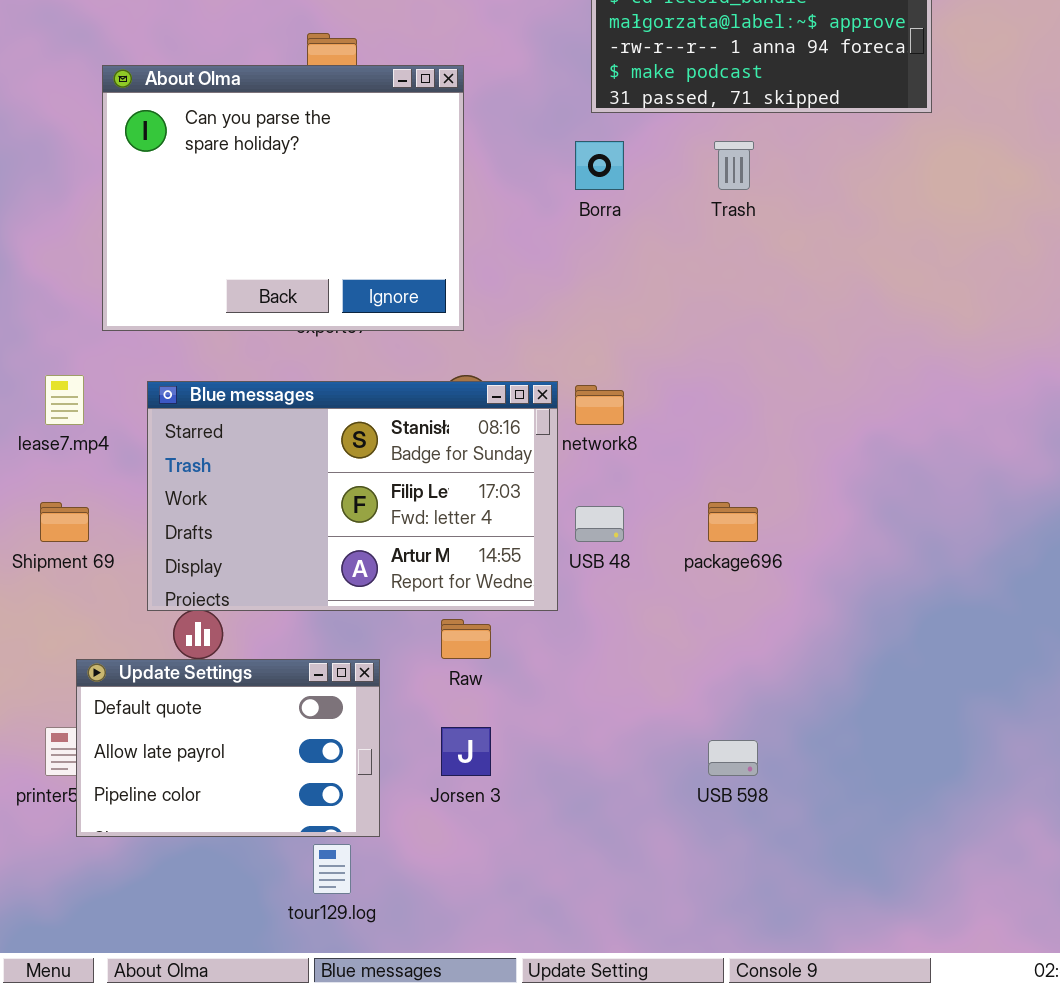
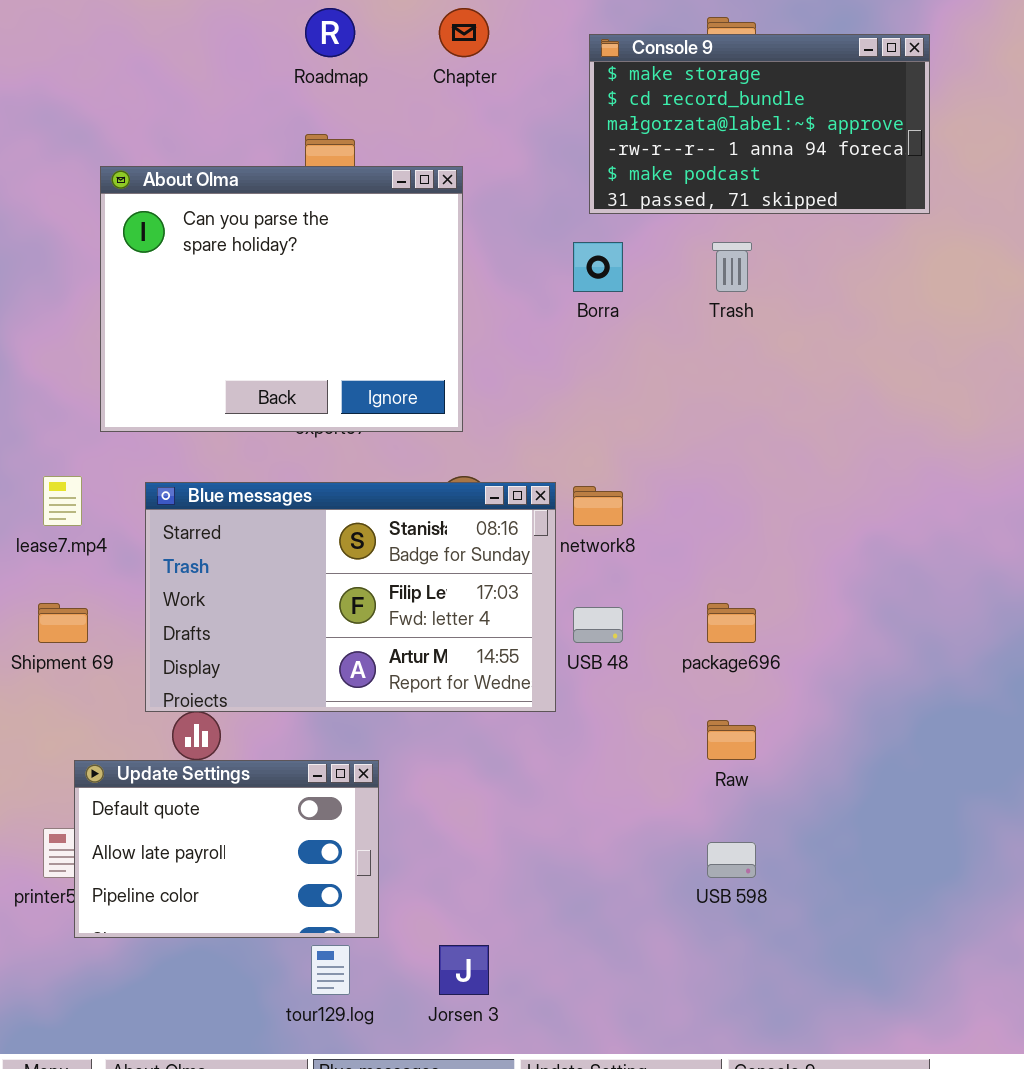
Raw: [441,619,491,659] -> [707,720,756,760], moved
Jorsen 3: [441,727,491,776] -> [439,945,489,995], moved

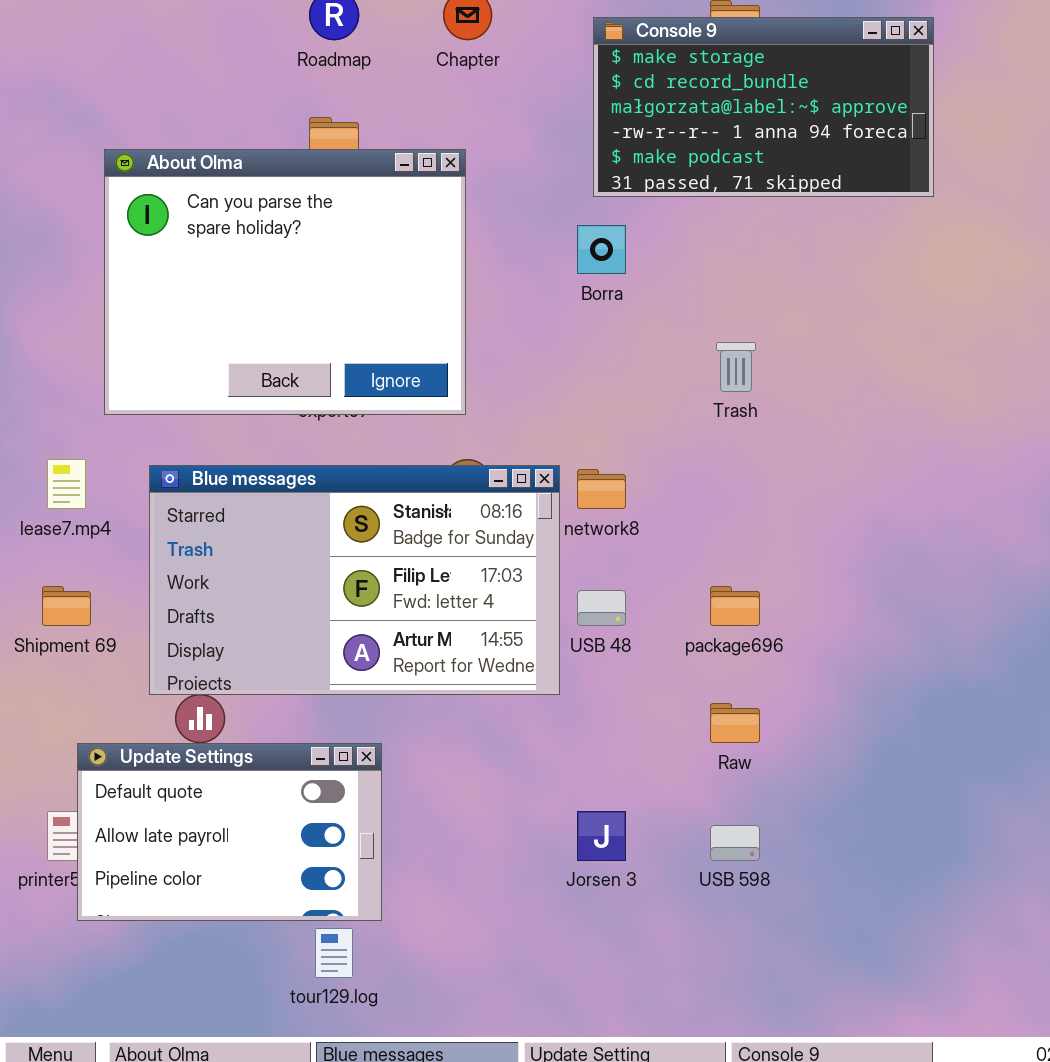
Trash: [712,242,752,292] -> [716,342,756,392], moved
Jorsen 3: [439,945,489,995] -> [577,811,626,861], moved

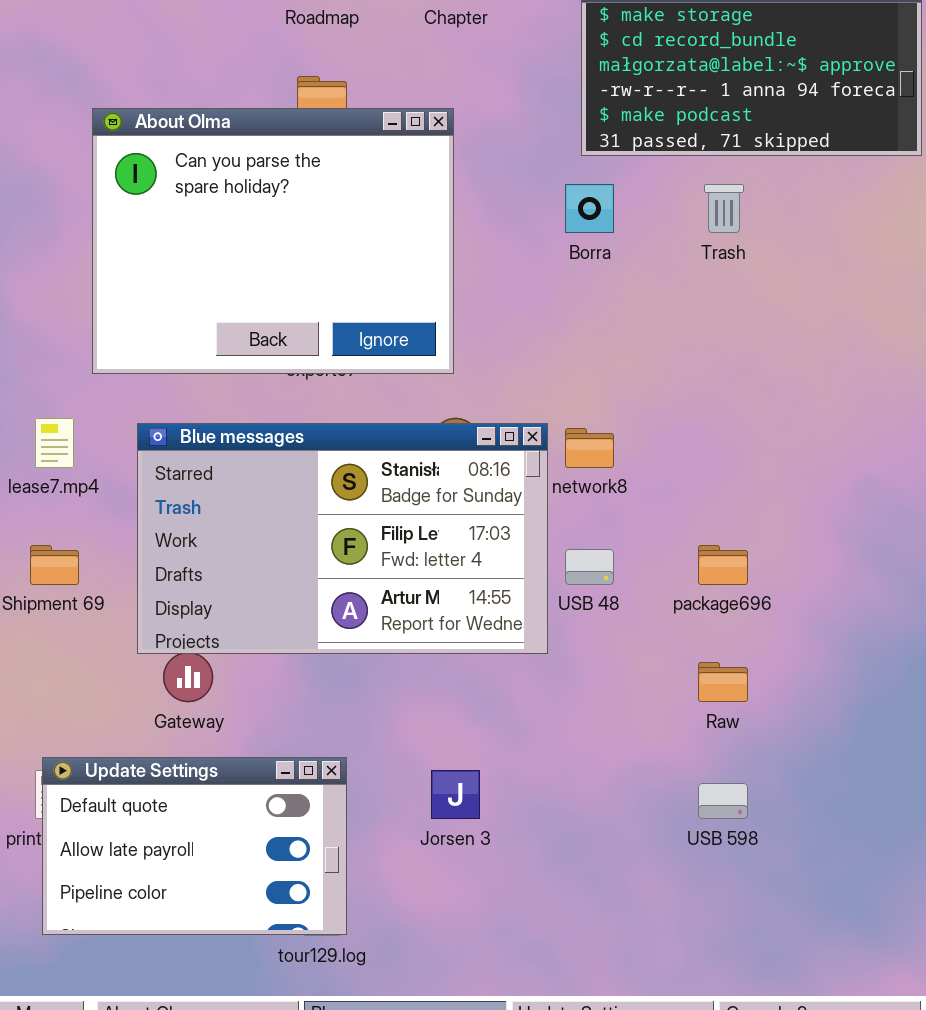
Trash: [716,342,756,392] -> [704,184,744,233], moved
Update Settings: [77,743,382,921] -> [42,757,347,935], moved
Jorsen 3: [577,811,626,861] -> [431,770,480,819], moved

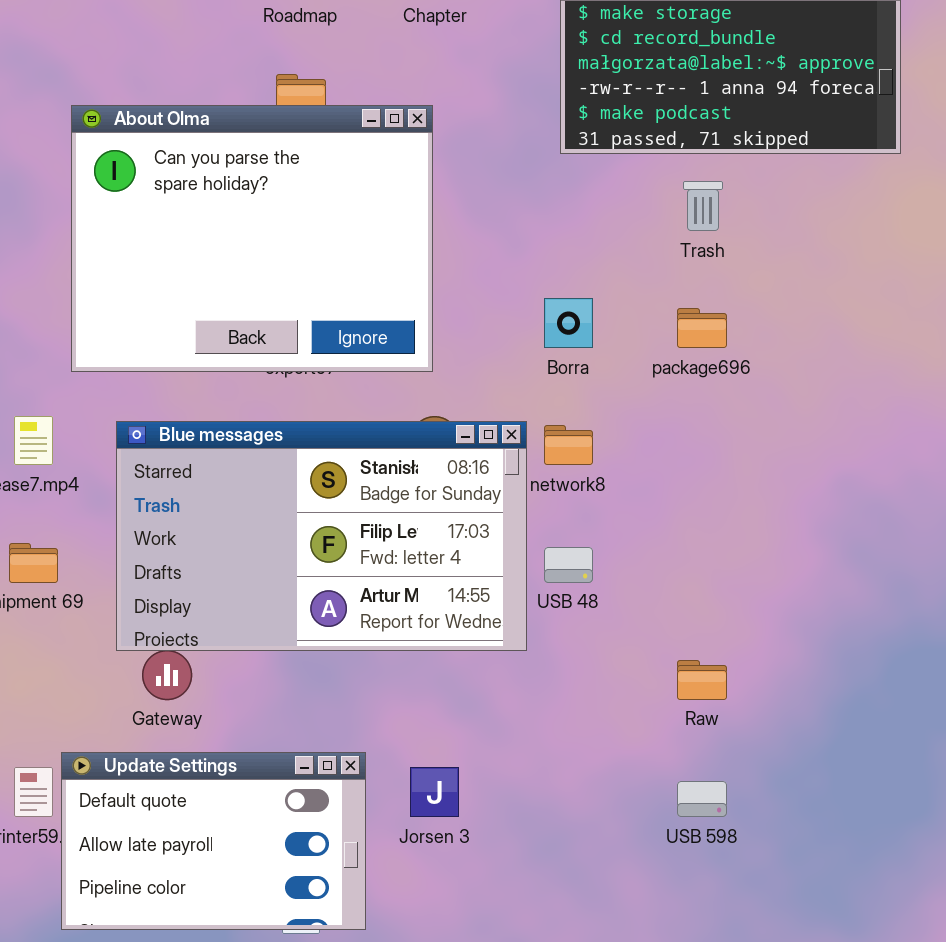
Borra: [565,184,614,233] -> [544,298,593,348], moved
package696: [698,545,748,585] -> [677,308,727,348], moved
Update Settings: [42,757,347,935] -> [61,752,366,930], moved

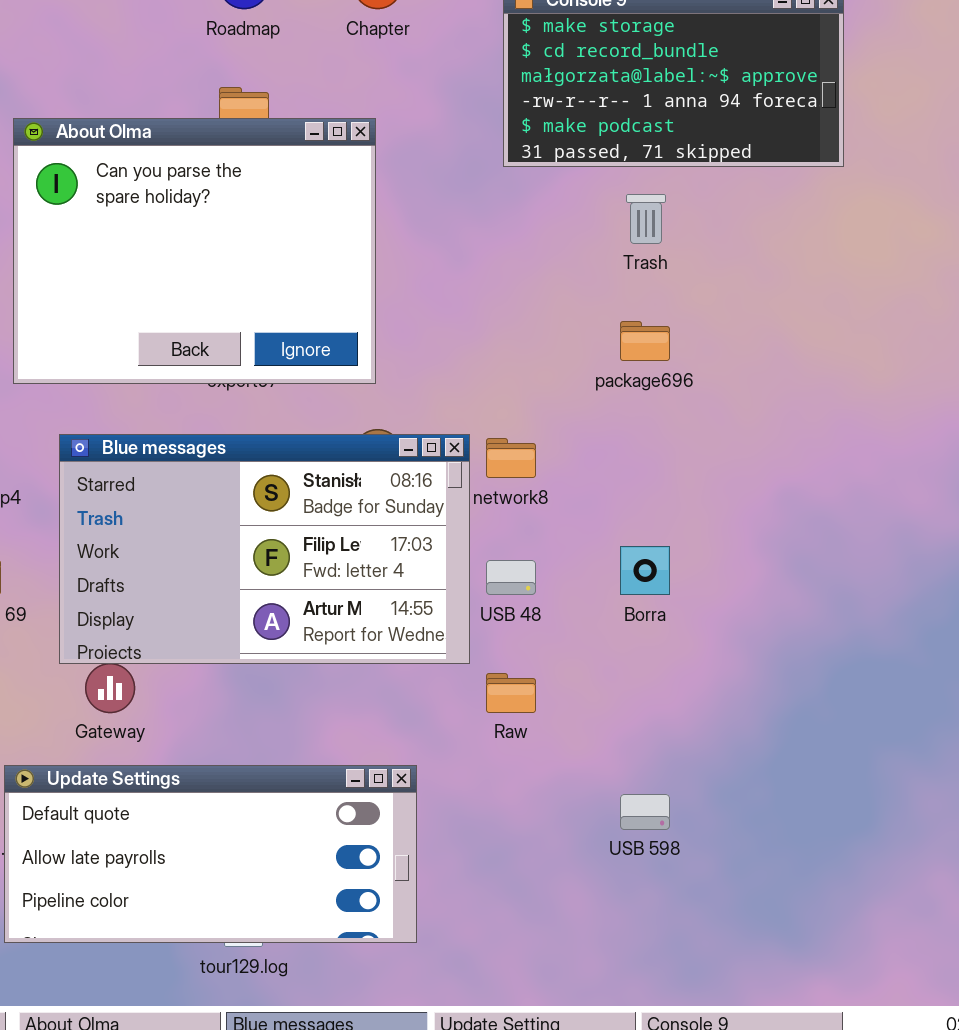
Borra: [544,298,593,348] -> [620,546,670,595], moved
Raw: [677,660,727,700] -> [486,673,536,713], moved
Update Settings: [61,752,366,930] -> [4,765,417,943], resized

